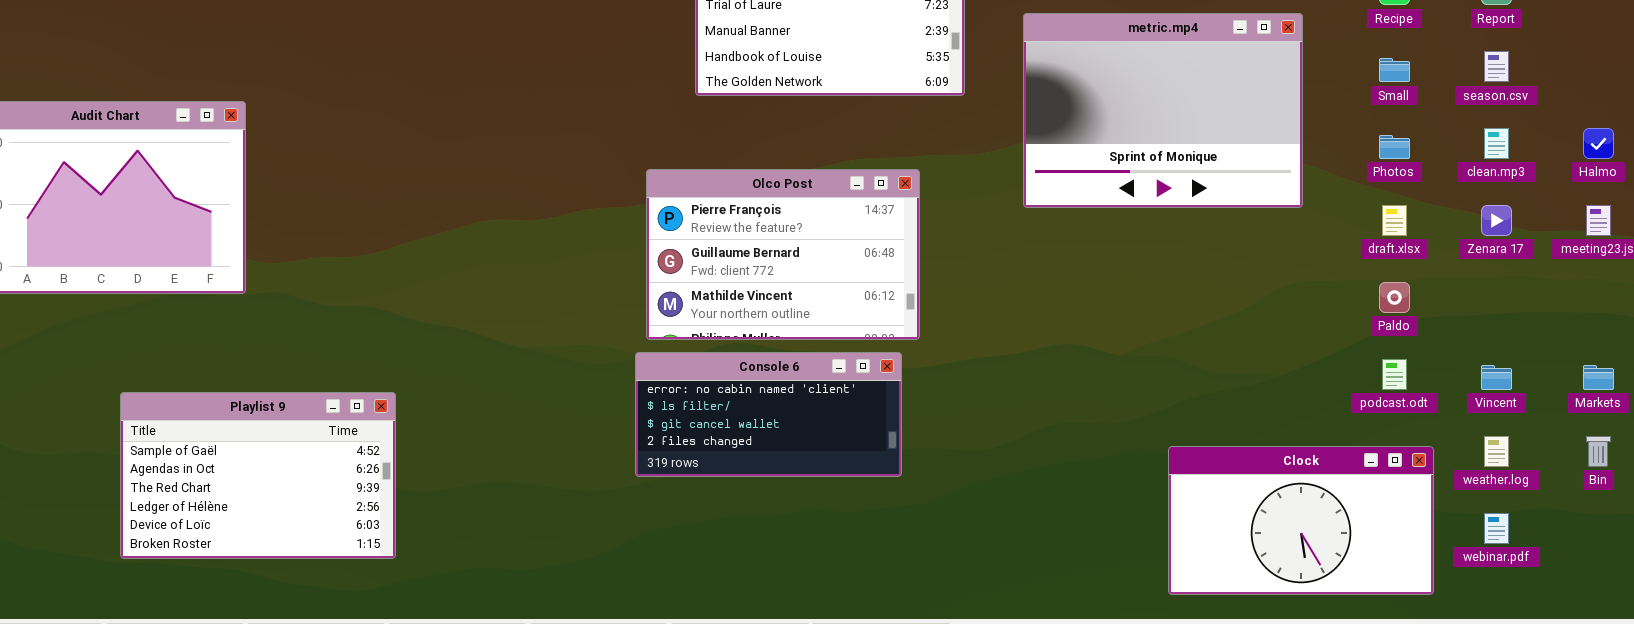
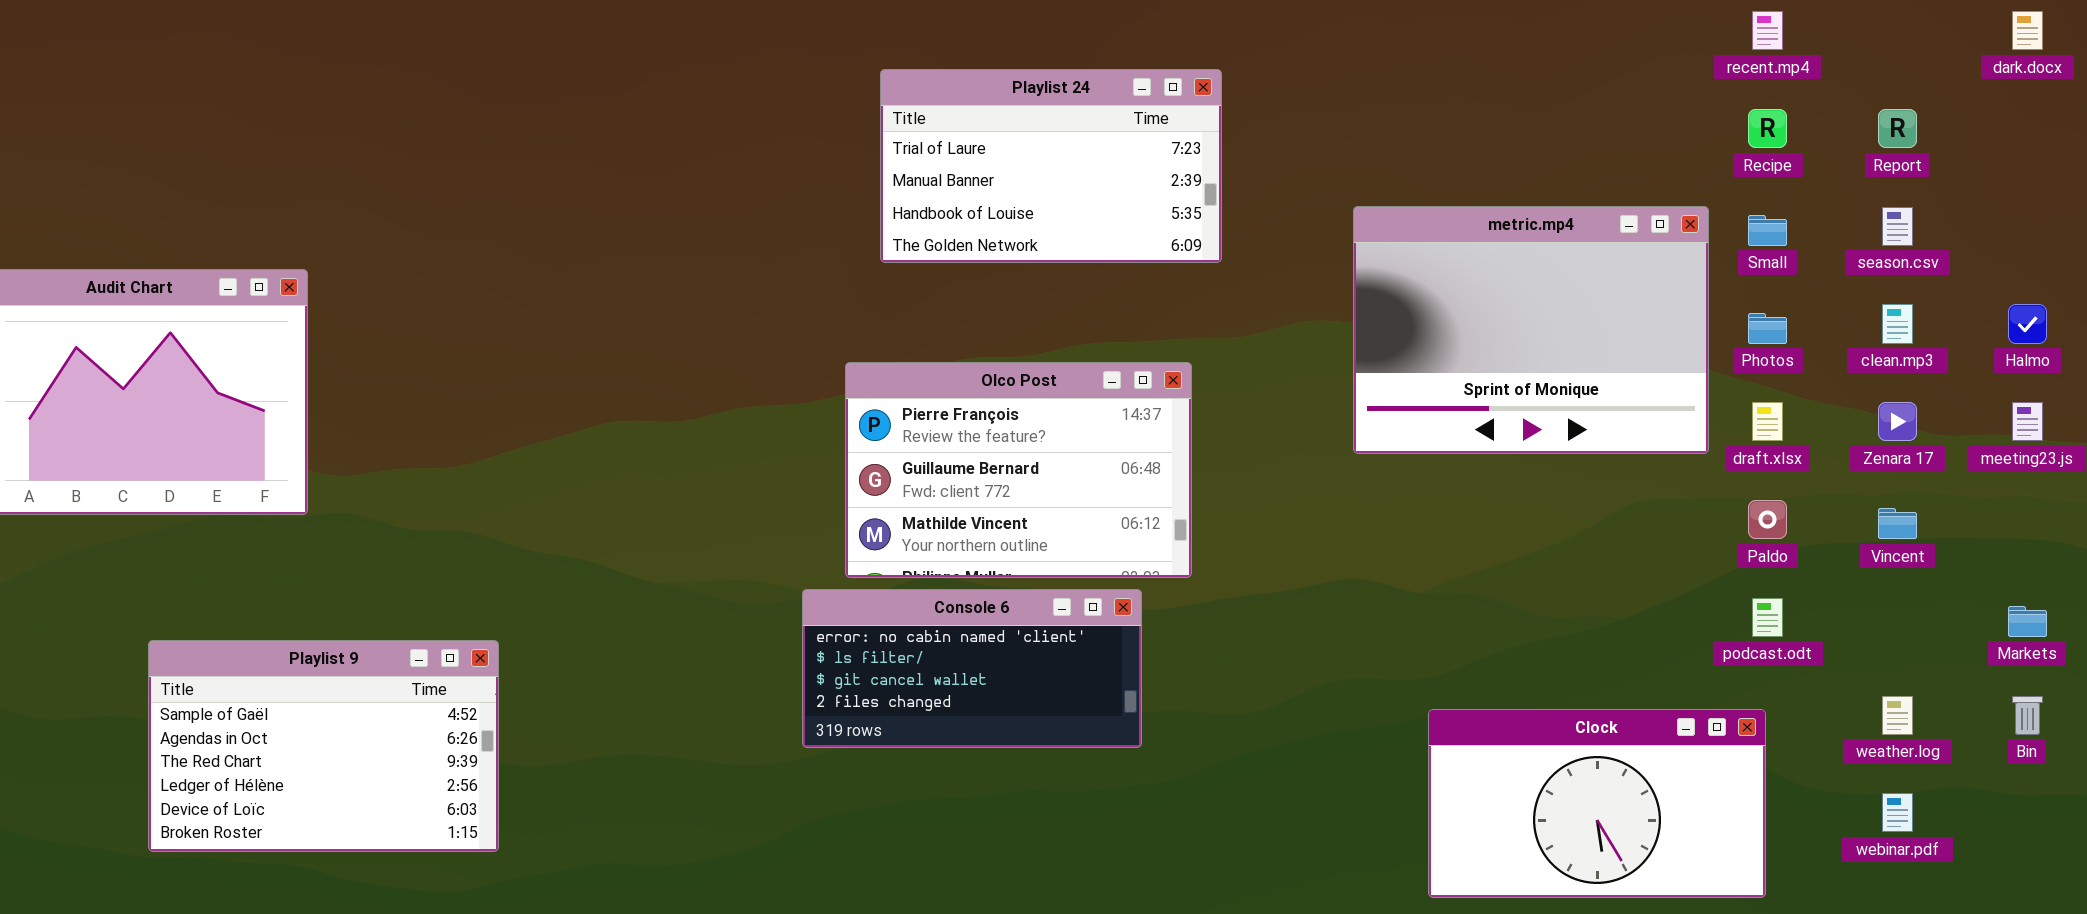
metric.mp4: [1023,13,1303,208] -> [1353,206,1709,454], moved
Olco Post: [646,169,920,340] -> [845,362,1192,578], moved
Vincent: [1481,365,1512,390] -> [1878,508,1917,539], moved
Clock: [1168,446,1434,595] -> [1428,709,1766,898], moved

